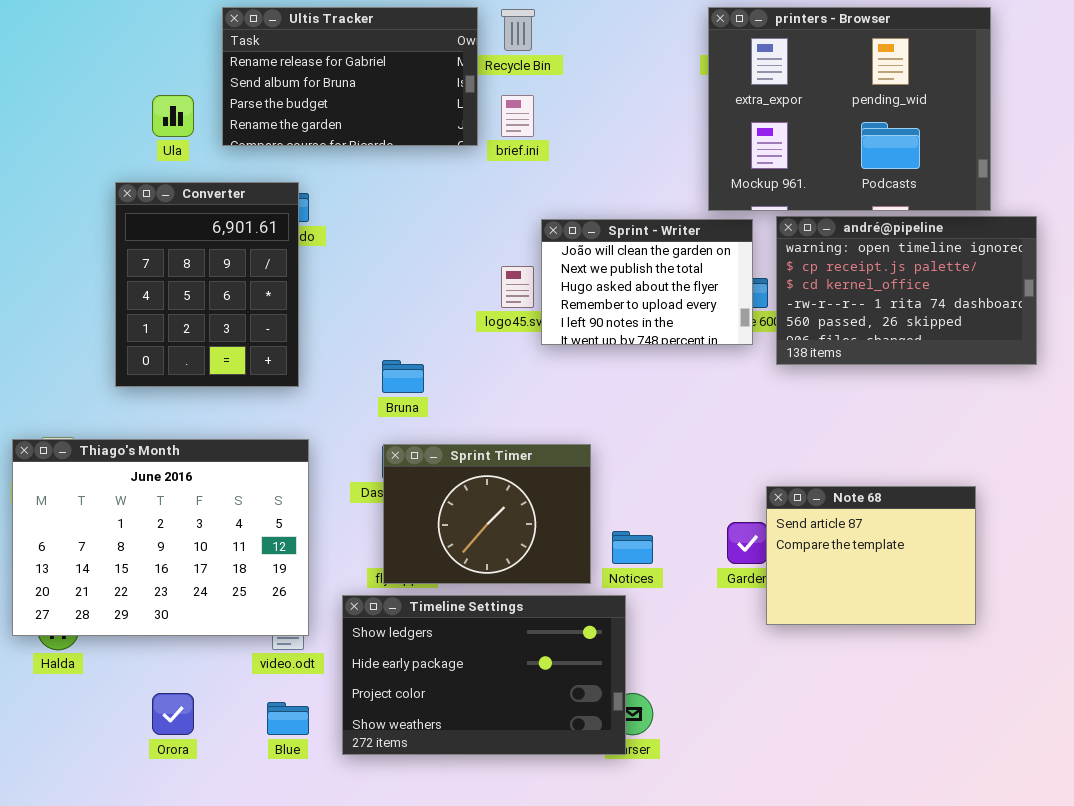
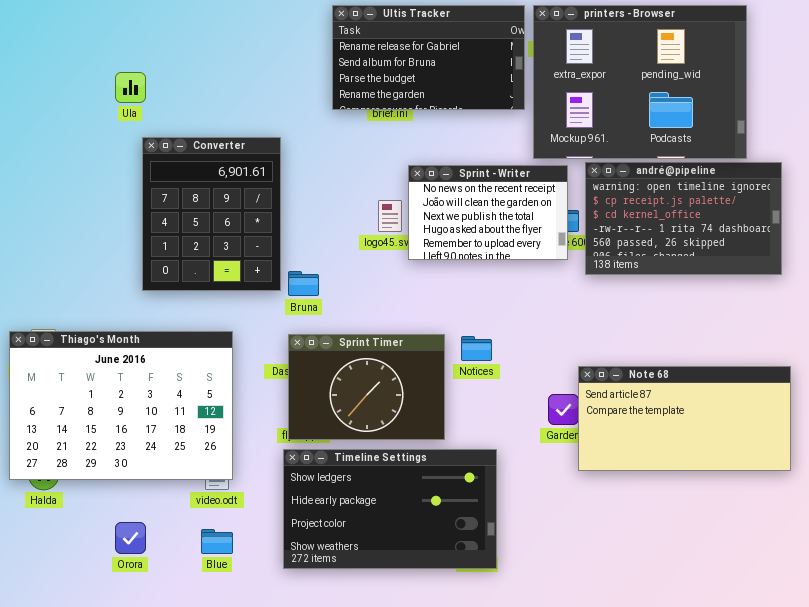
Ultis Tracker: [222,7,478,146] -> [332,5,525,110], moved
Converter: [115,182,299,387] -> [142,137,281,291], moved
Sprint - Writer: [541,219,753,345] -> [408,165,568,260], scrolled up 1 row
Note 68: [766,486,976,625] -> [578,366,791,471], resized
Notices: [612,531,653,564] -> [461,336,492,361], moved
Timeline Settings: [342,595,626,755] -> [283,449,497,569], moved

